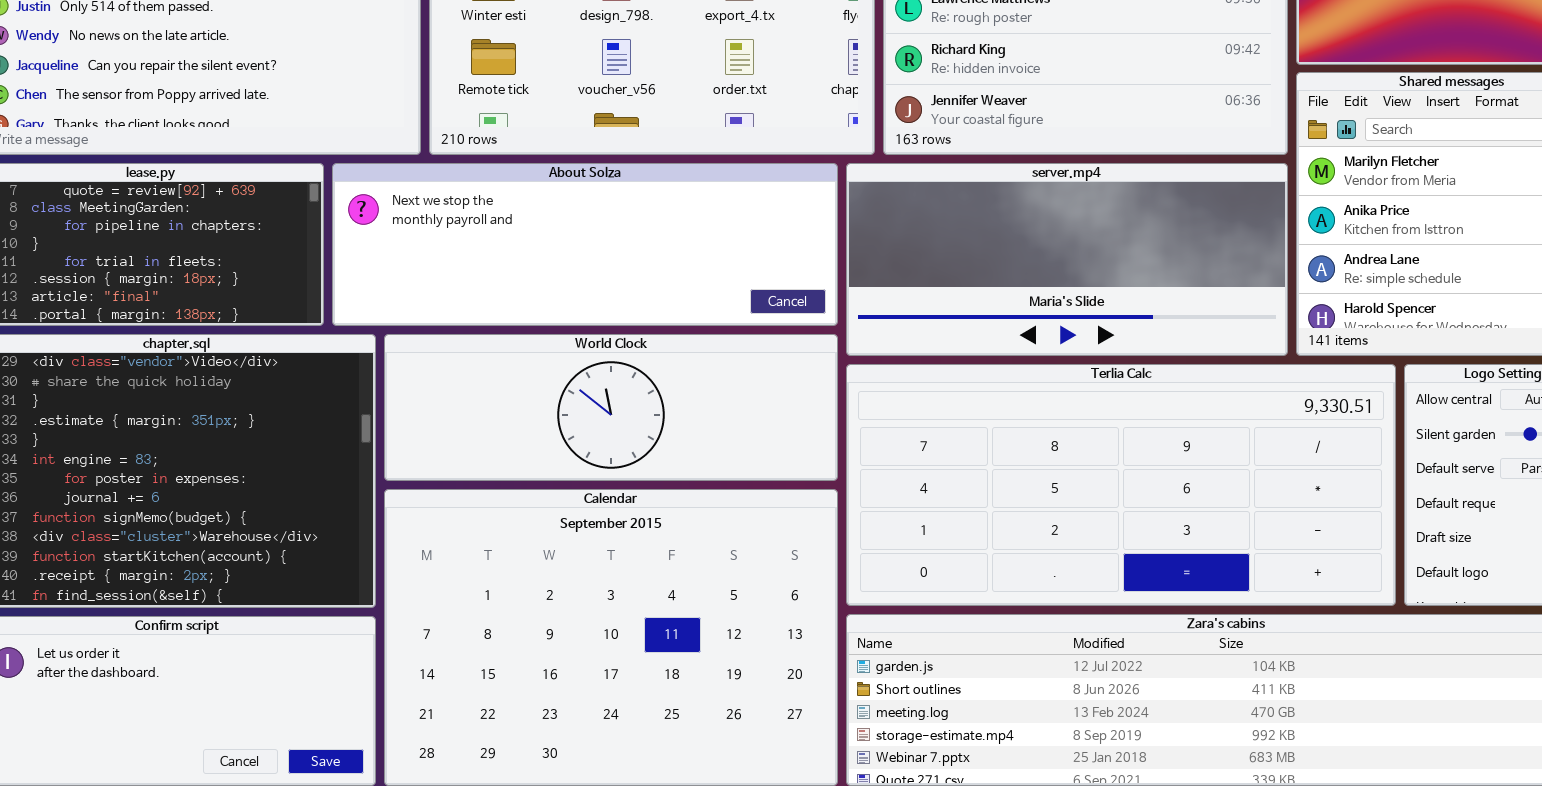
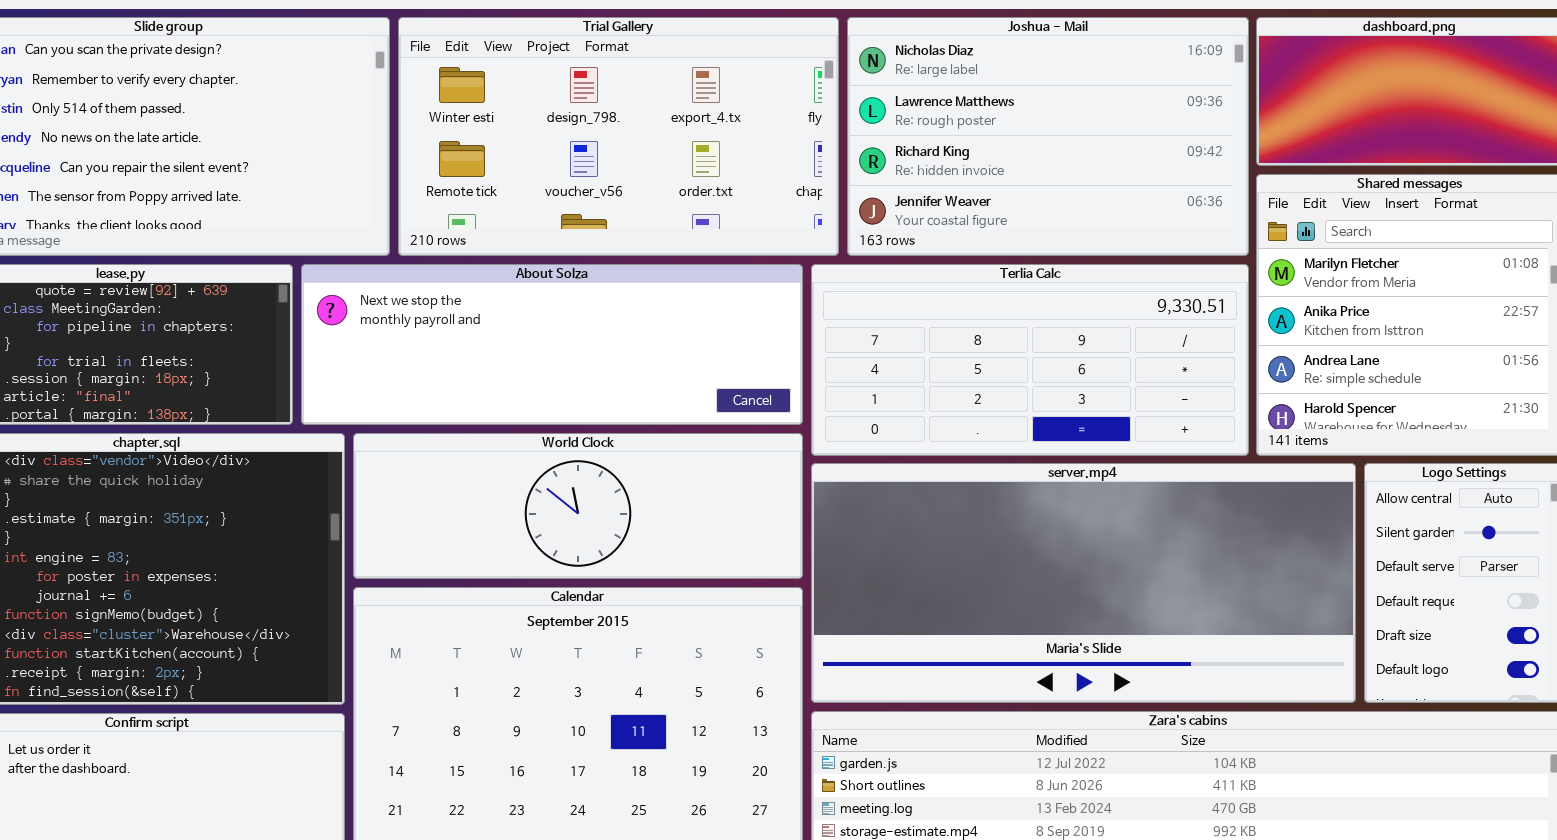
server.mp4: [846,163,1288,356] -> [811,463,1356,703], moved, resized
Terlia Calc: [846,364,1396,606] -> [811,264,1249,456], moved, resized

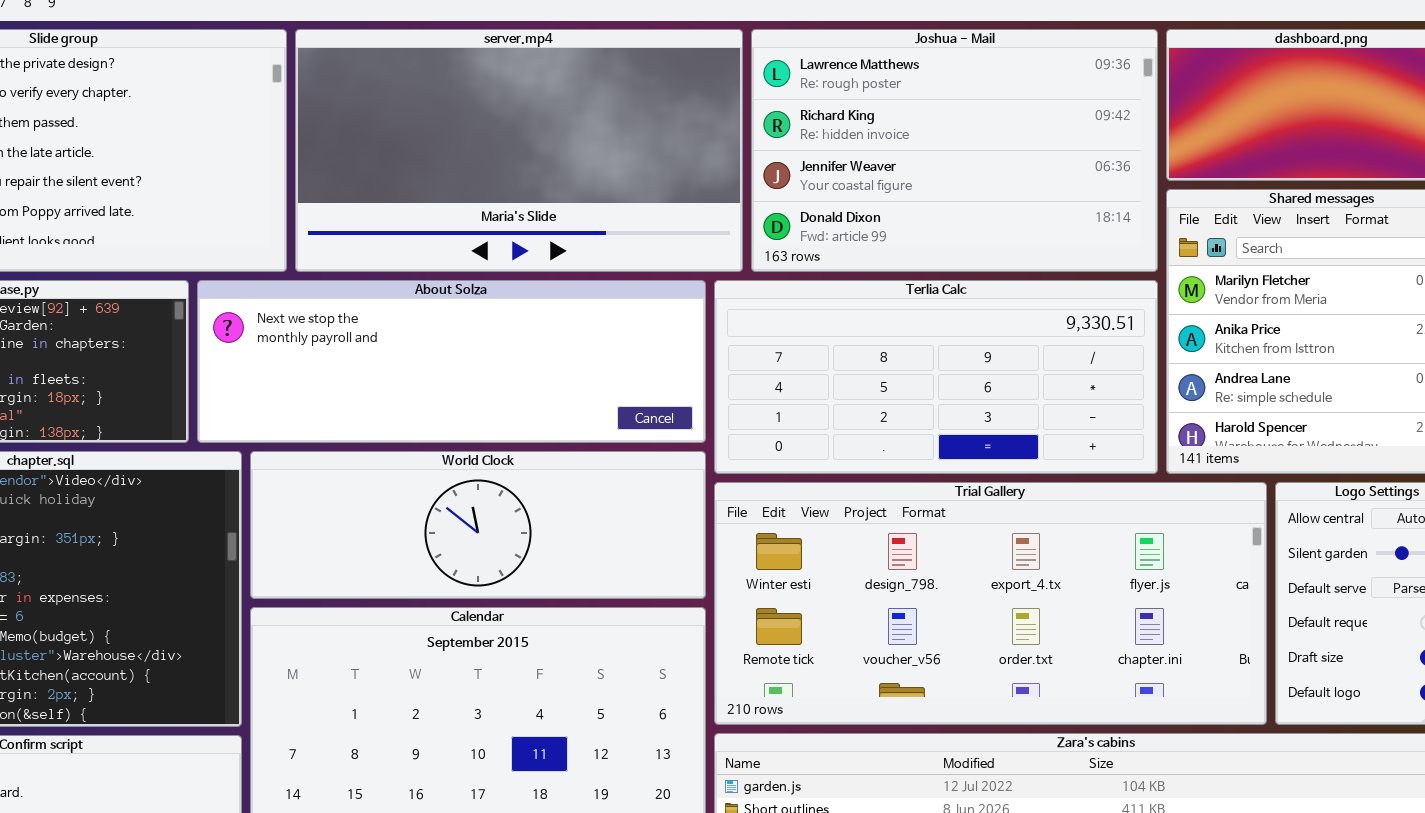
Trial Gallery: [398,17,839,256] -> [714,482,1267,725], moved, resized
Joshua - Mail: [847,17,1249,256] -> [751,29,1158,272], scrolled down 1 row
server.mp4: [811,463,1356,703] -> [295,29,743,272], moved, resized

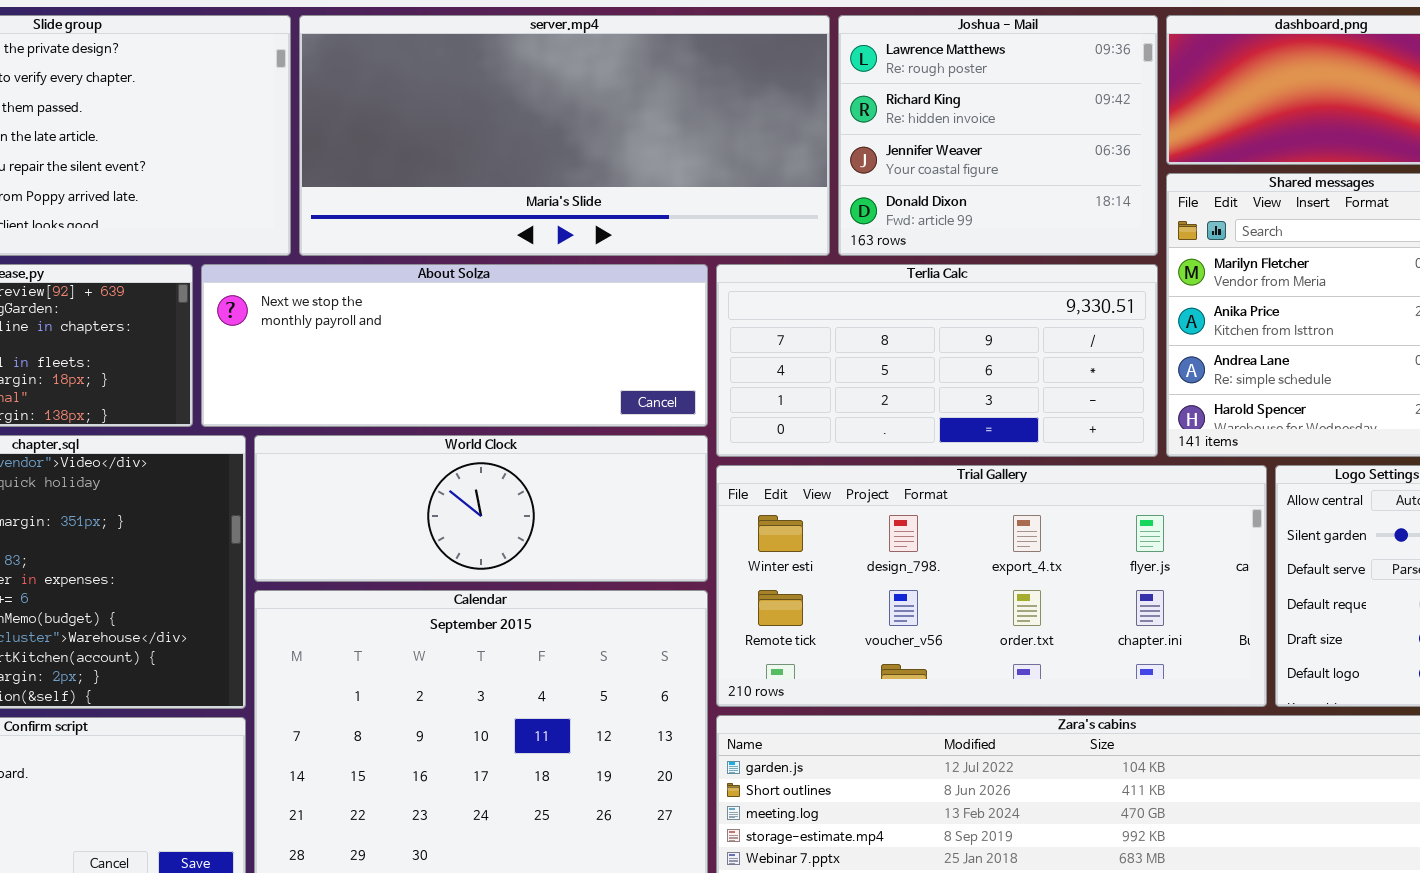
server.mp4: [295,29,743,272] -> [299,15,830,256], resized
Joshua - Mail: [751,29,1158,272] -> [838,15,1158,256], resized

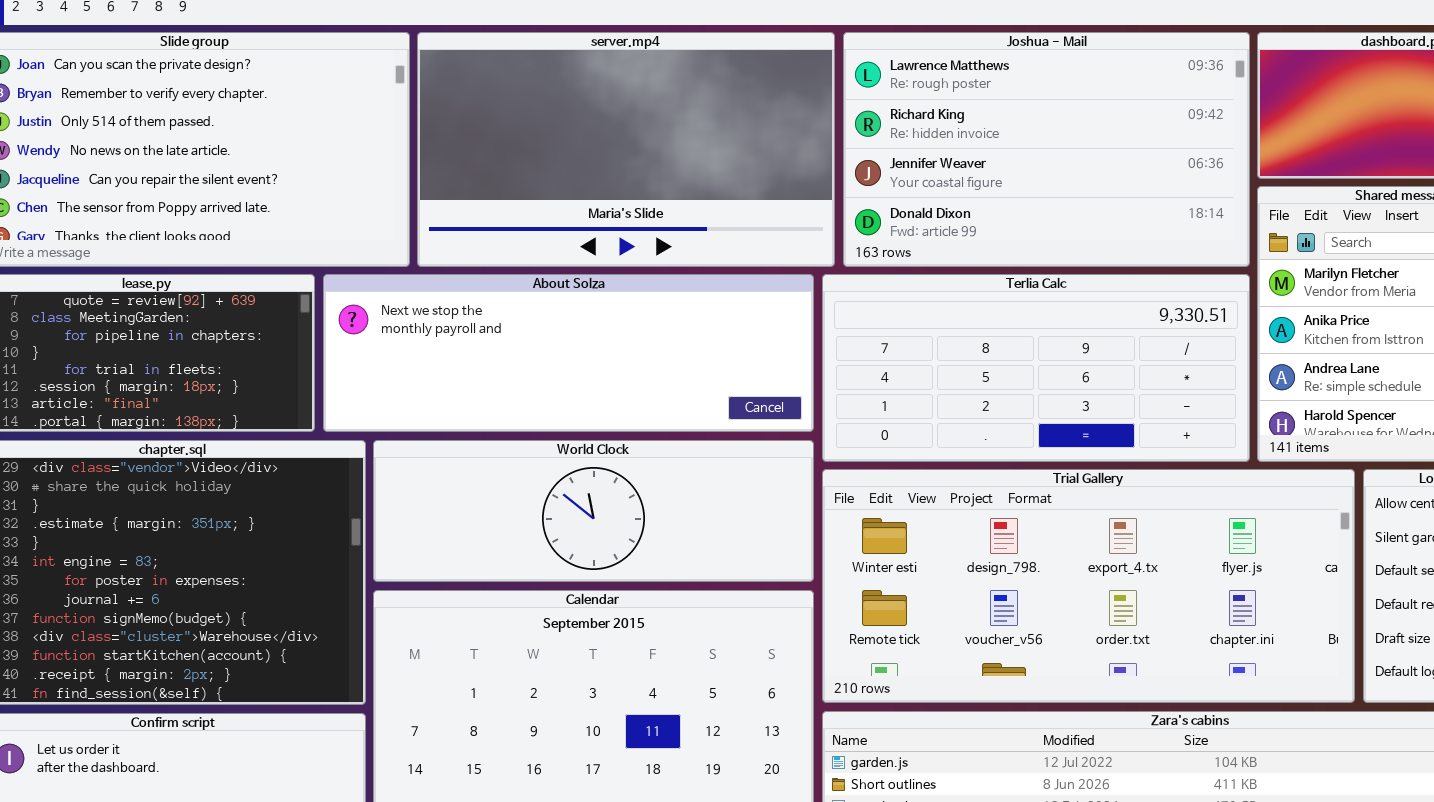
server.mp4: [299,15,830,256] -> [417,32,835,267], resized
Joshua - Mail: [838,15,1158,256] -> [843,32,1250,267], resized

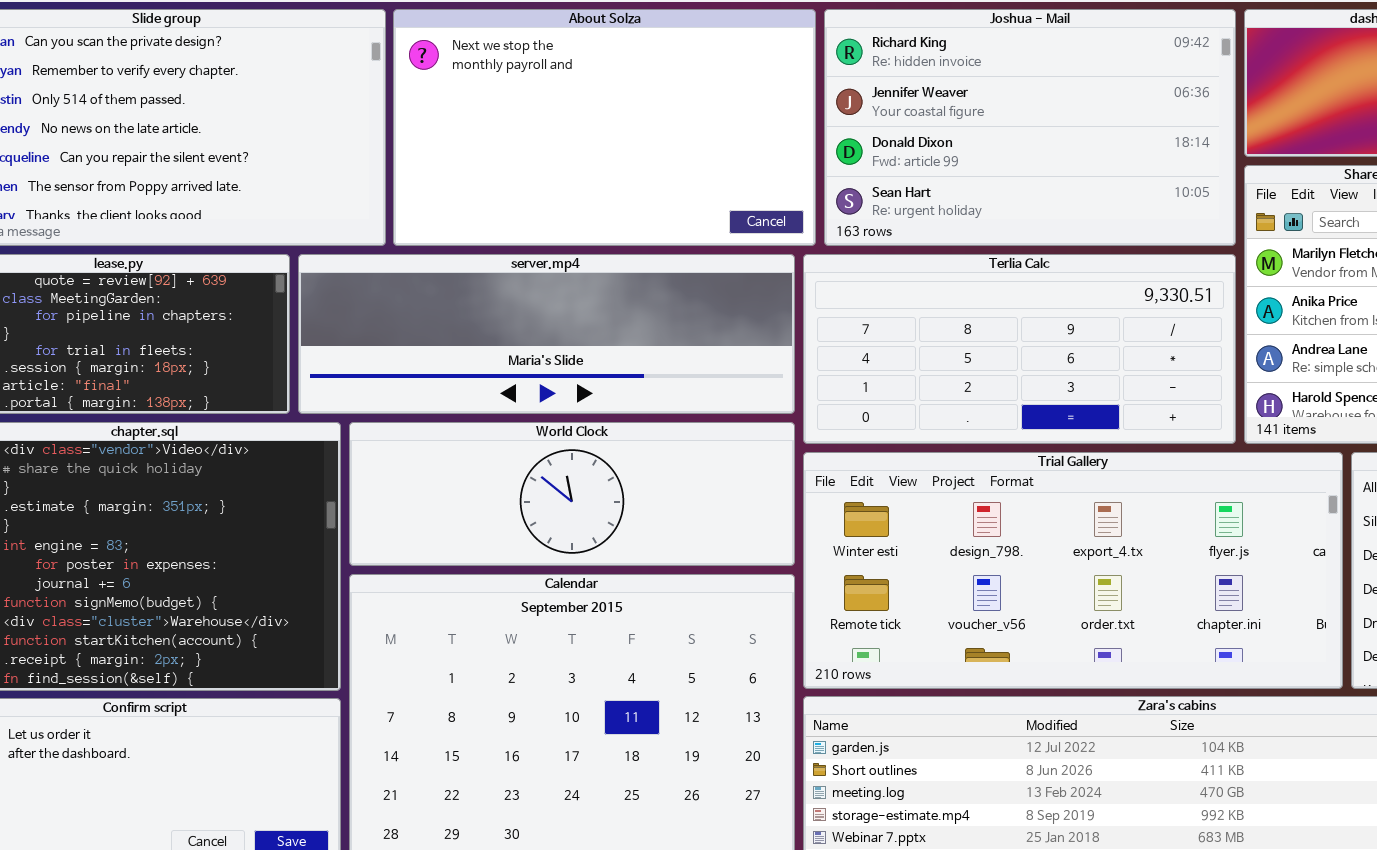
server.mp4: [417,32,835,267] -> [298,254,795,414], moved, resized
Joshua - Mail: [843,32,1250,267] -> [824,9,1236,246], scrolled down 1 row
About Solza: [323,274,814,432] -> [393,9,816,246], moved, resized

